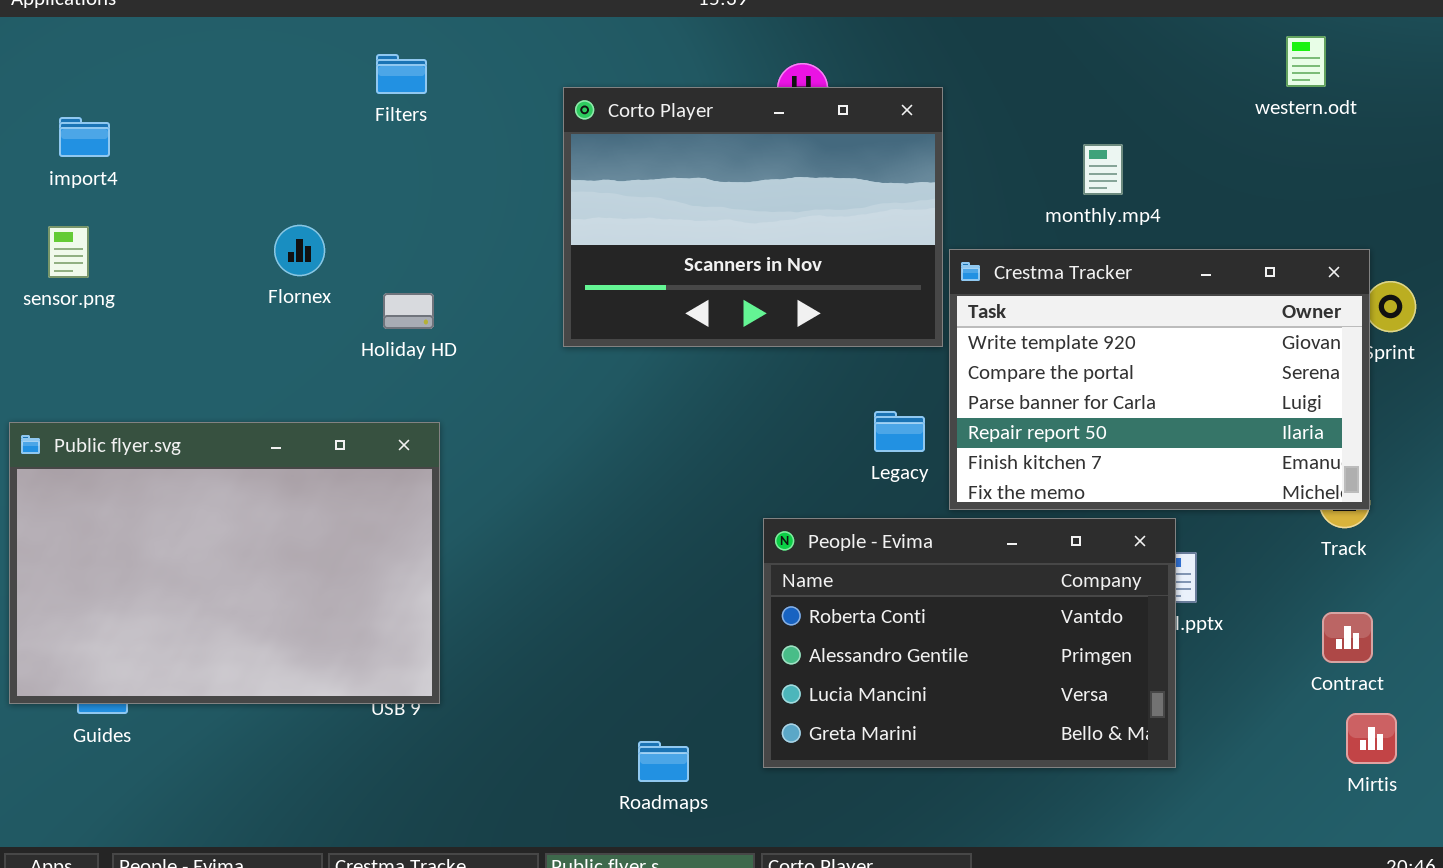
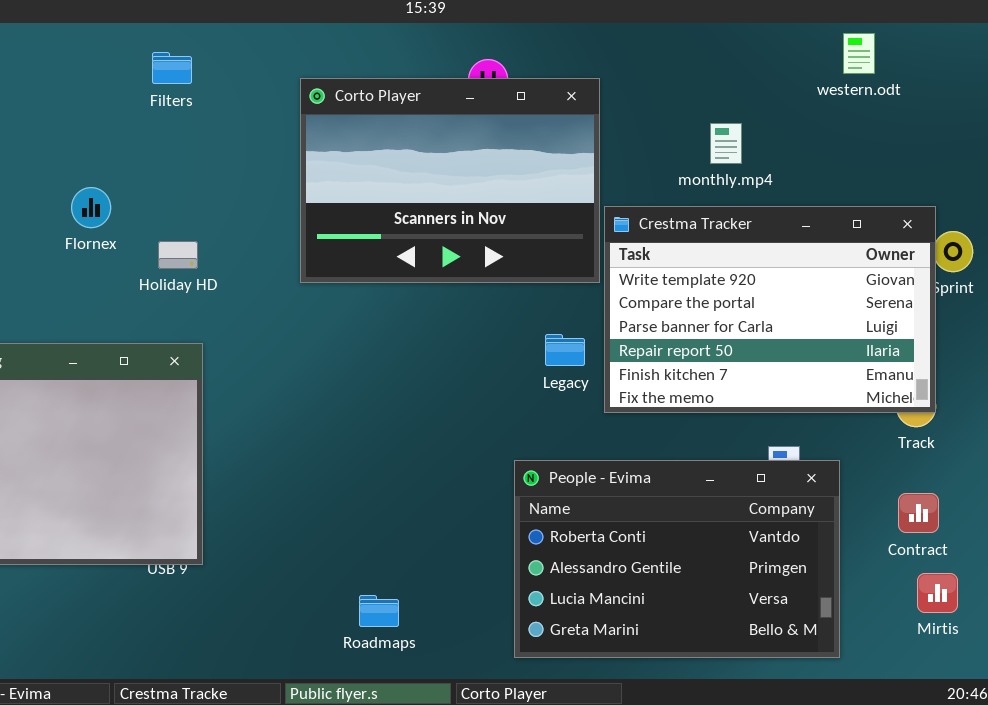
western.odt: [1286,36,1326,87] -> [843,33,875,74], moved
People - Evima: [763,518,1176,768] -> [514,460,840,658], moved

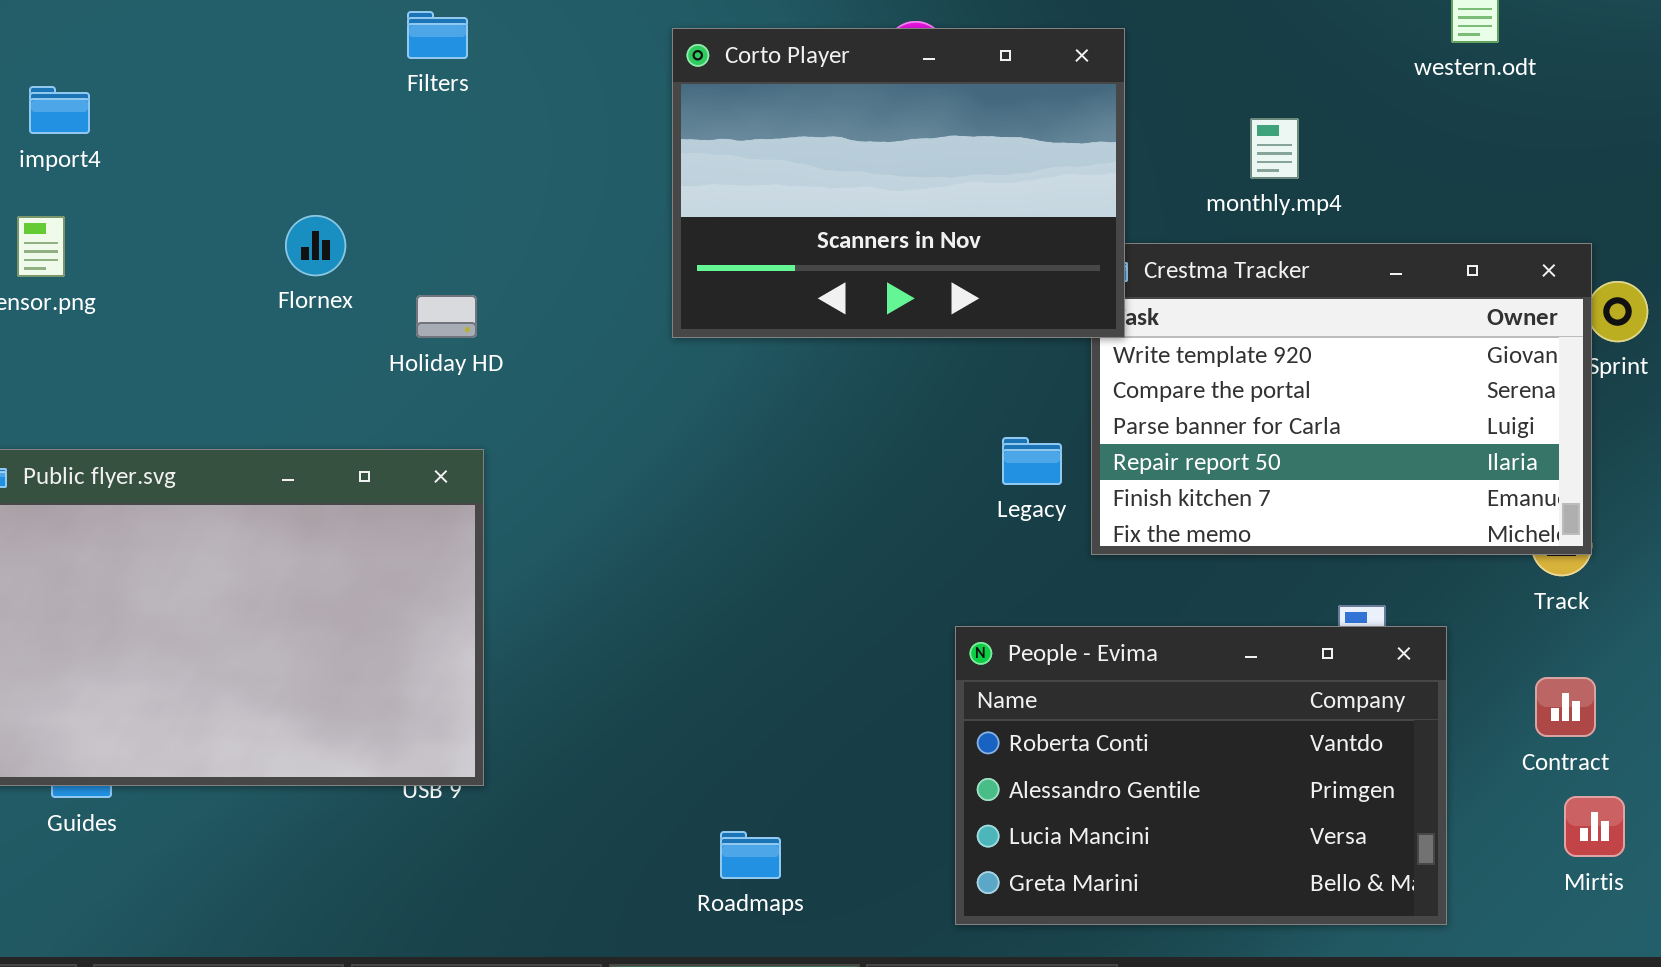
Corto Player: [300,78,600,283] -> [672,28,1125,338], moved

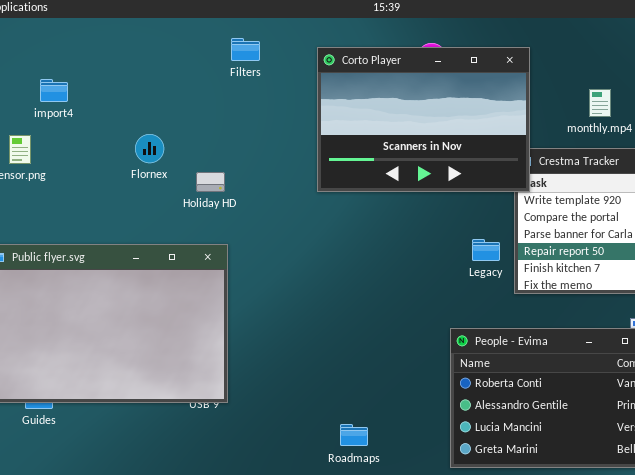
Filters: [407,11,468,59] -> [231,38,260,61], moved
import4: [29,86,90,134] -> [40,79,68,102], moved

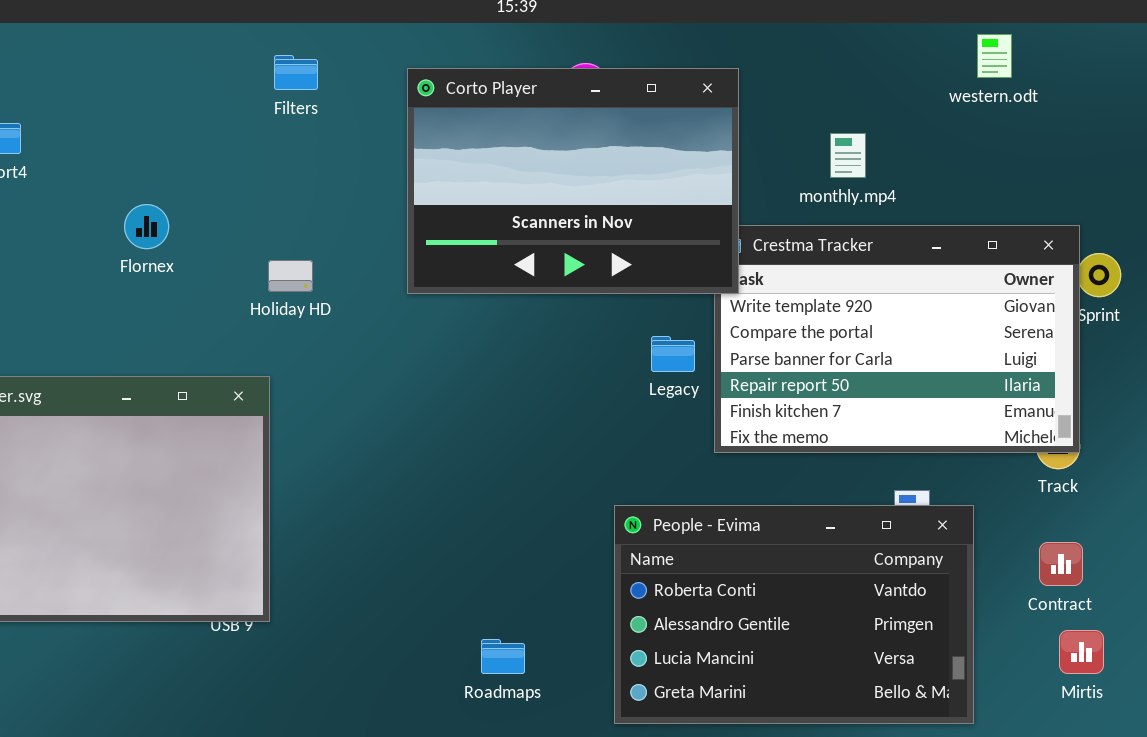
Holiday HD: [196,172,225,192] -> [268,260,313,292], moved
Legacy: [472,239,500,261] -> [651,336,695,372], moved
Roadmaps: [340,424,368,446] -> [481,639,525,674], moved

